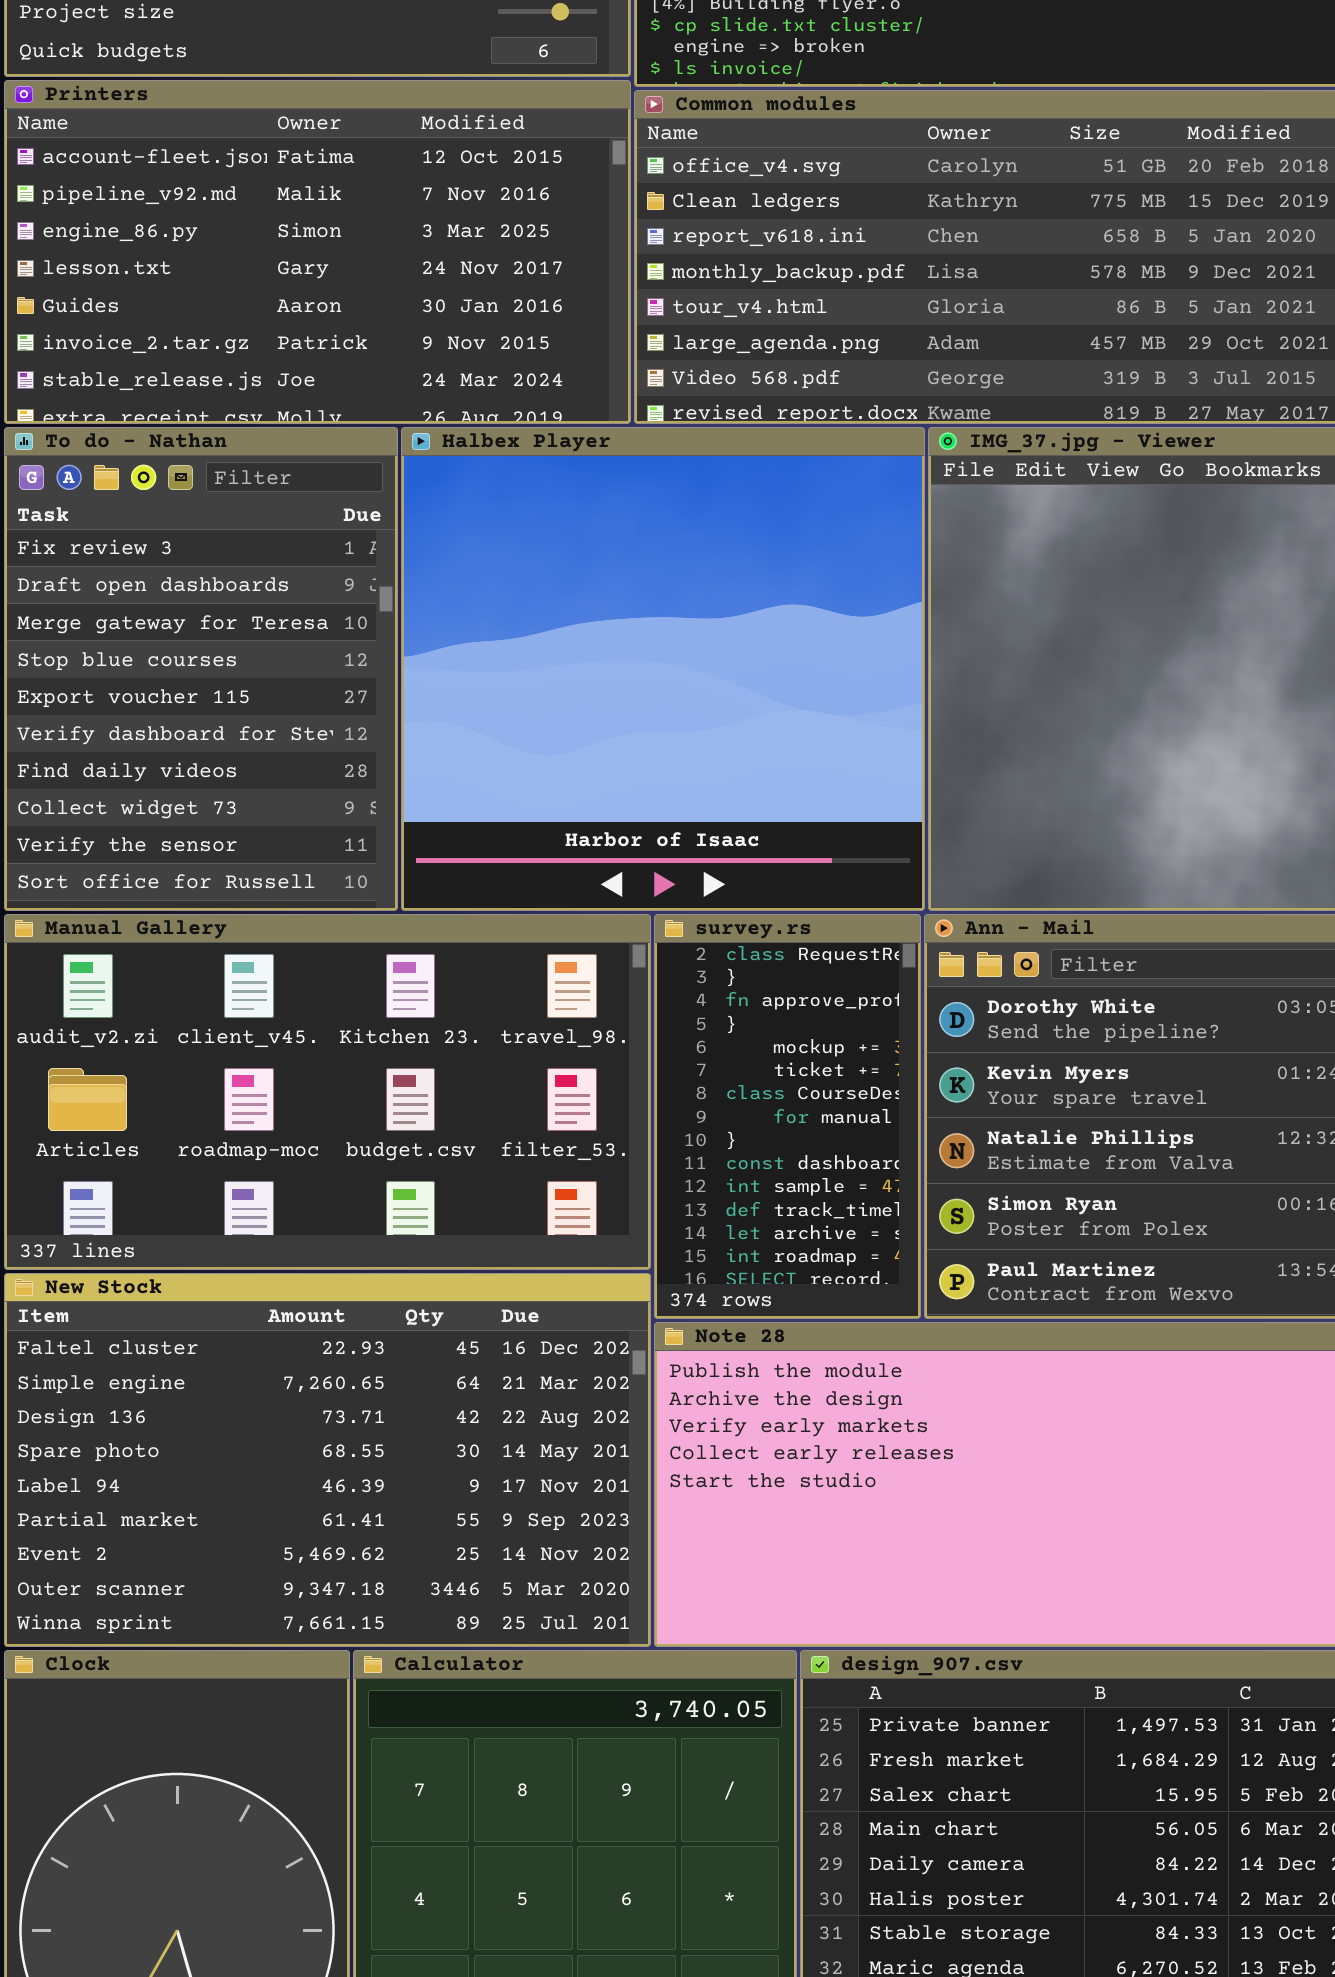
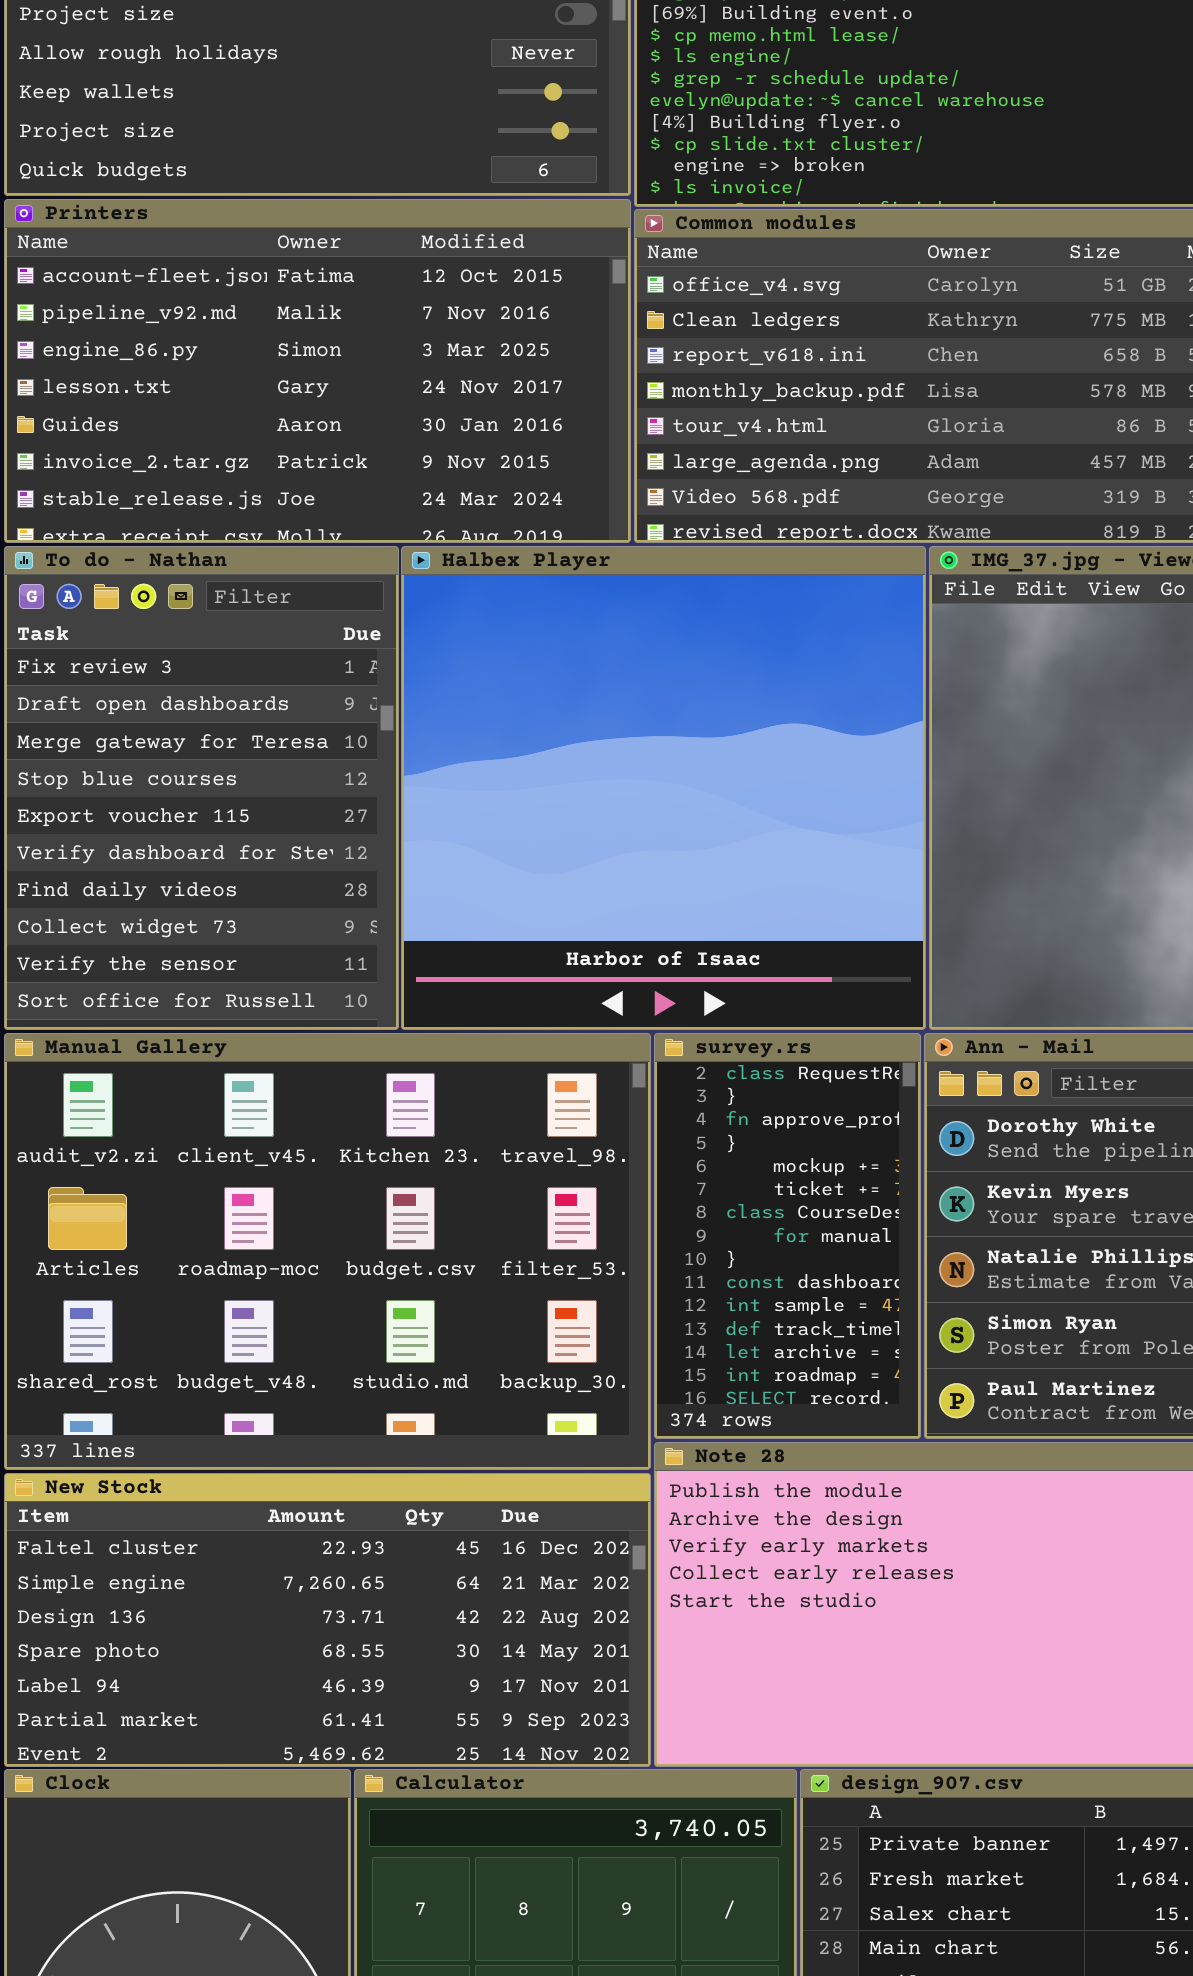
Manual Gallery: [4,914,651,1270] -> [4,1033,651,1470], resized
New Stock: [4,1273,651,1647] -> [4,1473,651,1767], resized

